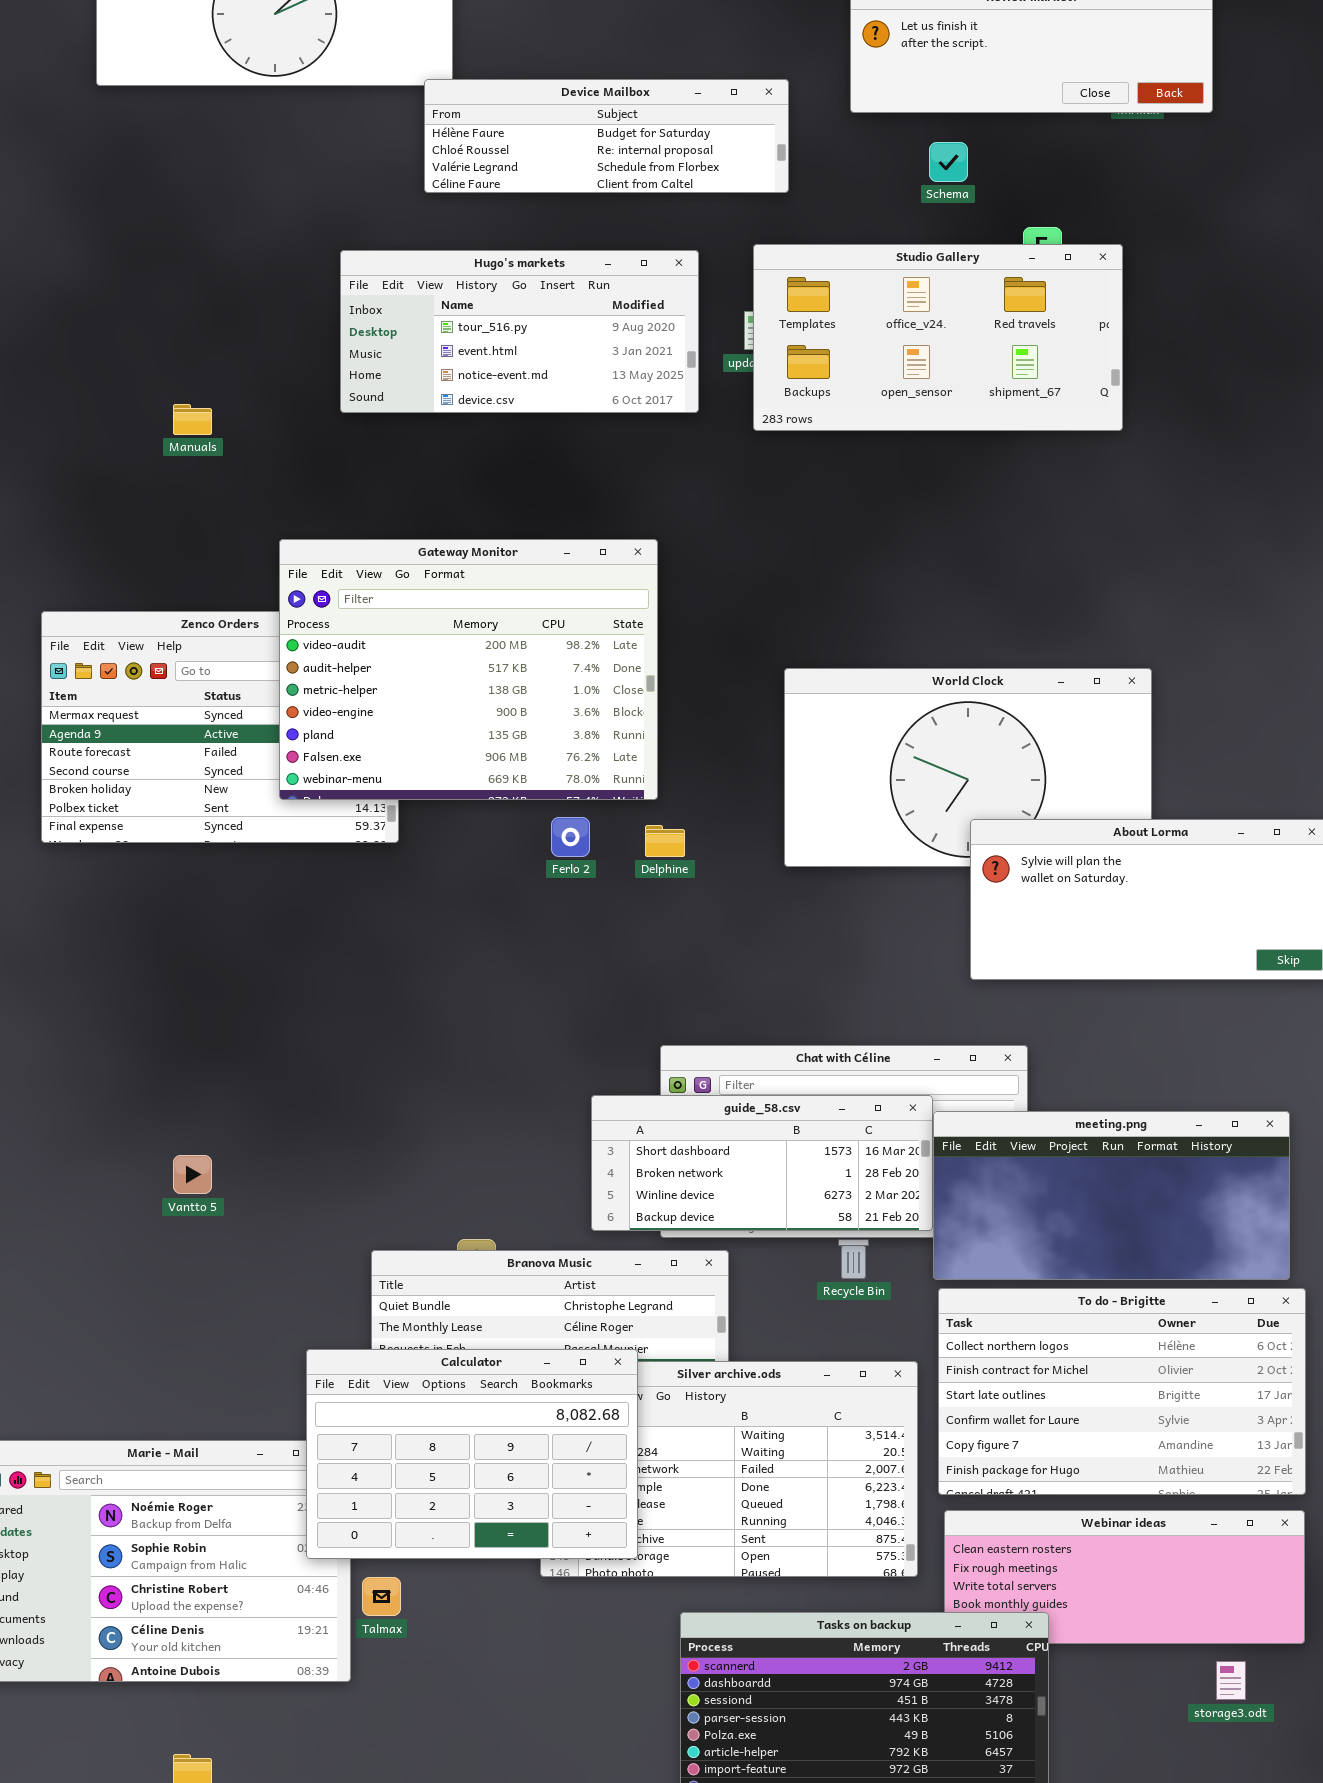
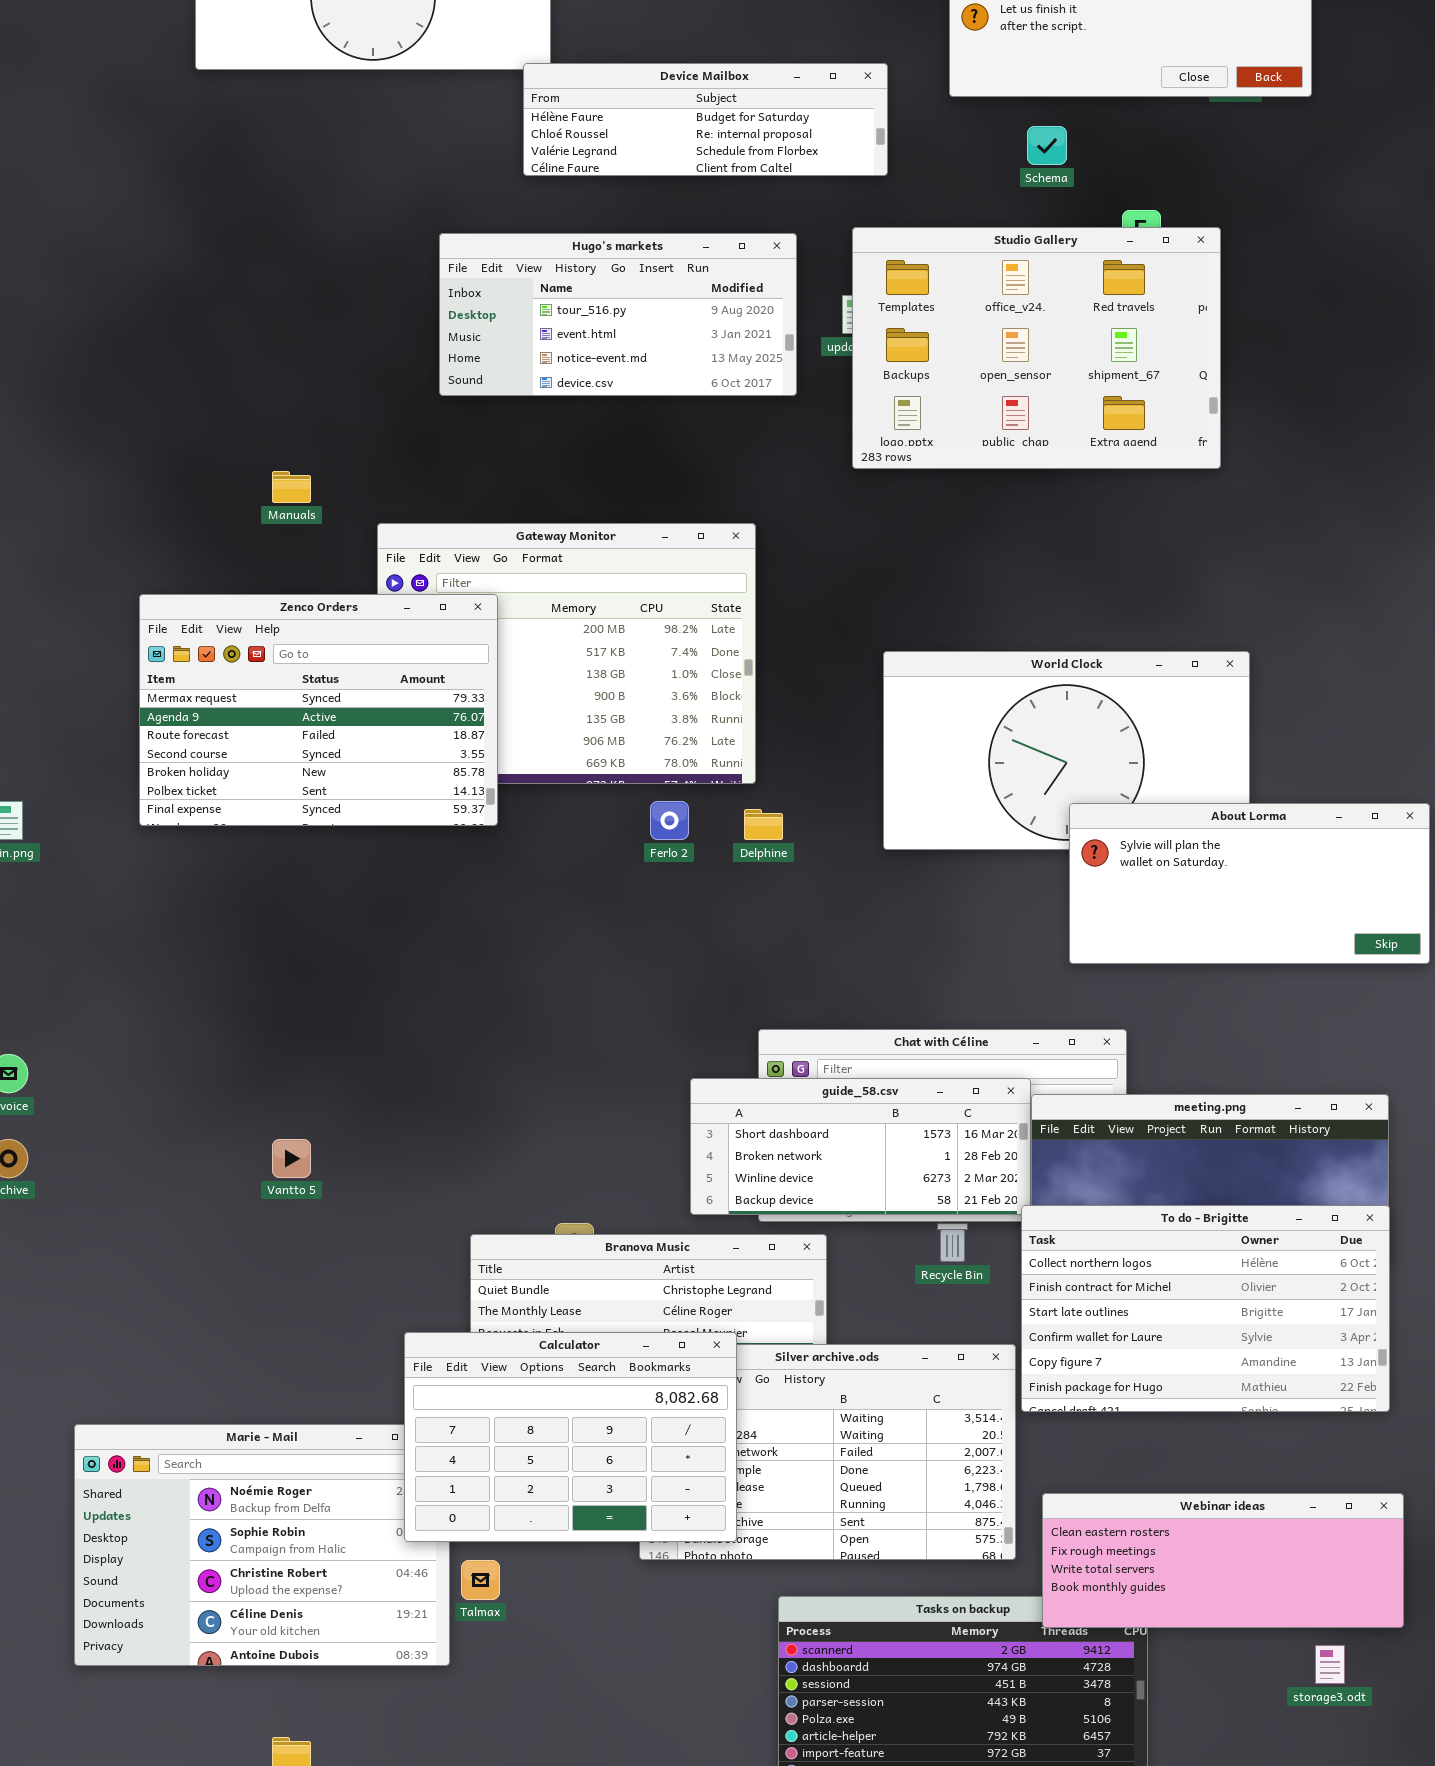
Studio Gallery: [753,244,1123,431] -> [852,227,1221,469], resized
Manuals: [173,404,212,435] -> [272,471,311,503], moved
Zenco Orders: [41,611,399,843] -> [139,594,498,826], raised
To do - Brigitte: [938,1288,1306,1495] -> [1021,1205,1390,1412], moved
Webinar ideas: [944,1510,1305,1644] -> [1042,1493,1404,1628], raised

